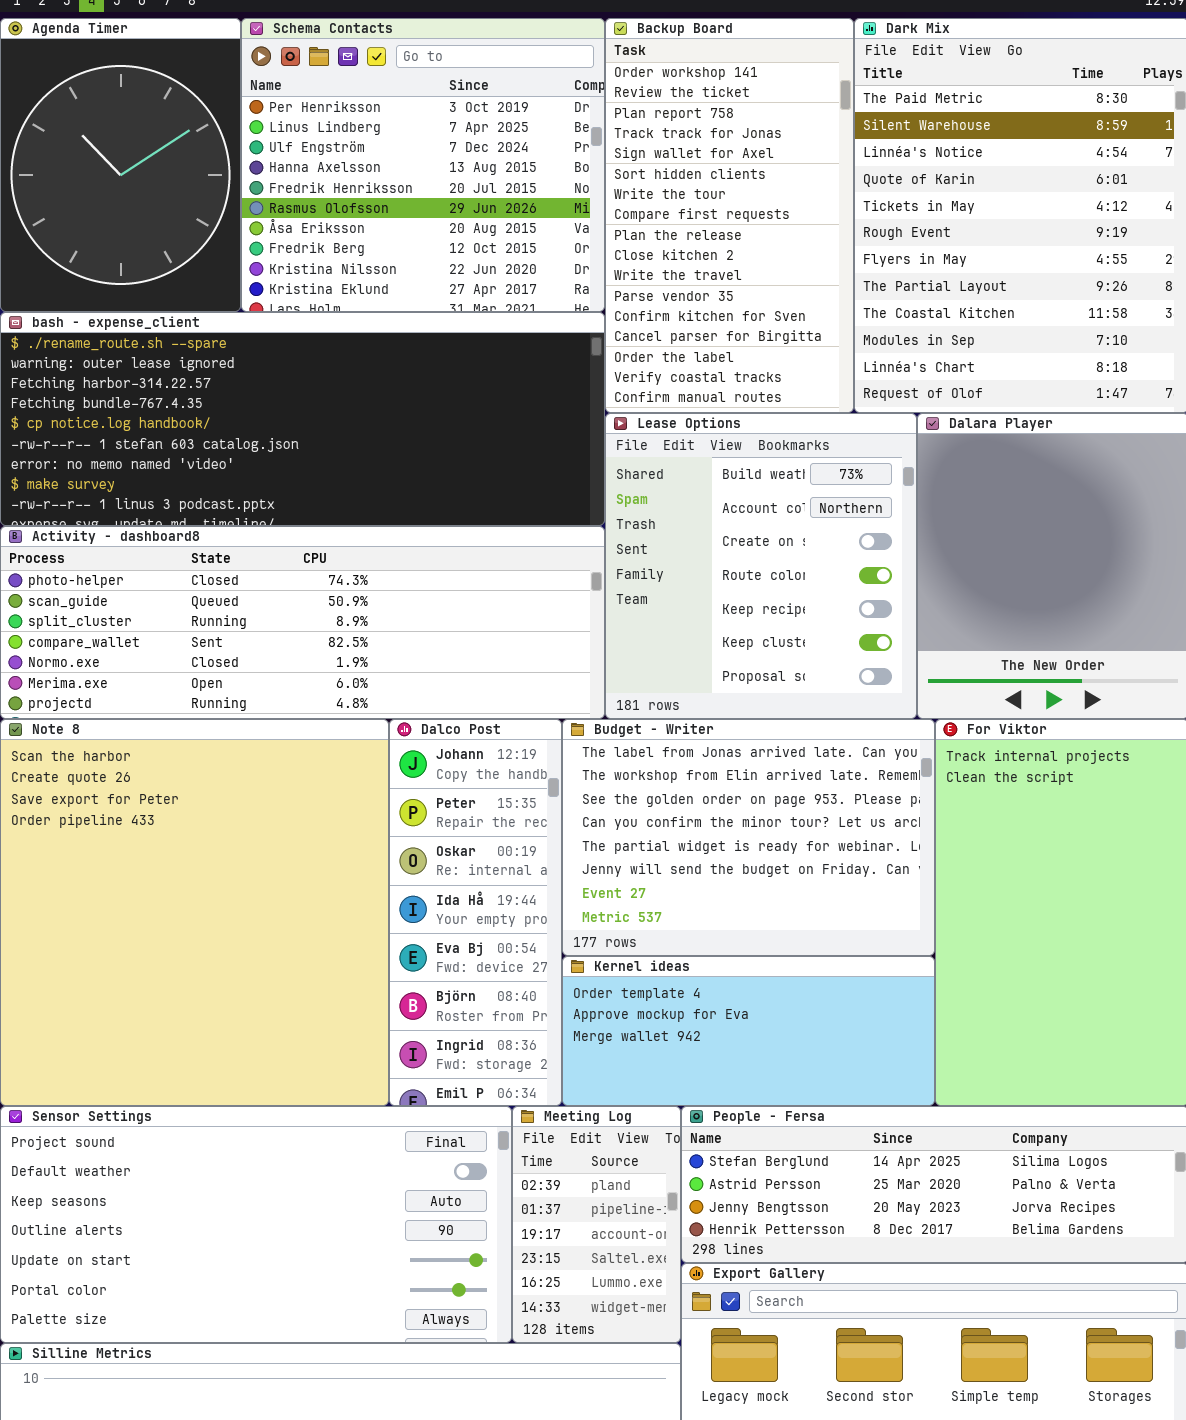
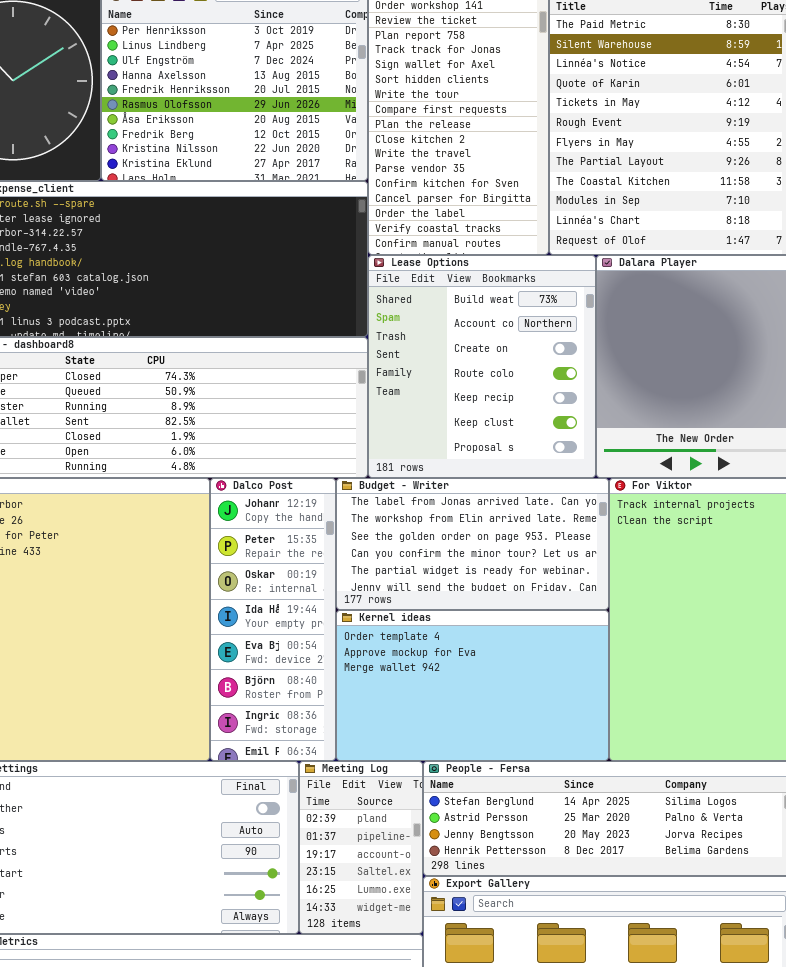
Budget - Writer: [562,719,935,956] -> [336,478,609,610], resized
Kernel ideas: [562,956,935,1106] -> [336,610,609,761], resized

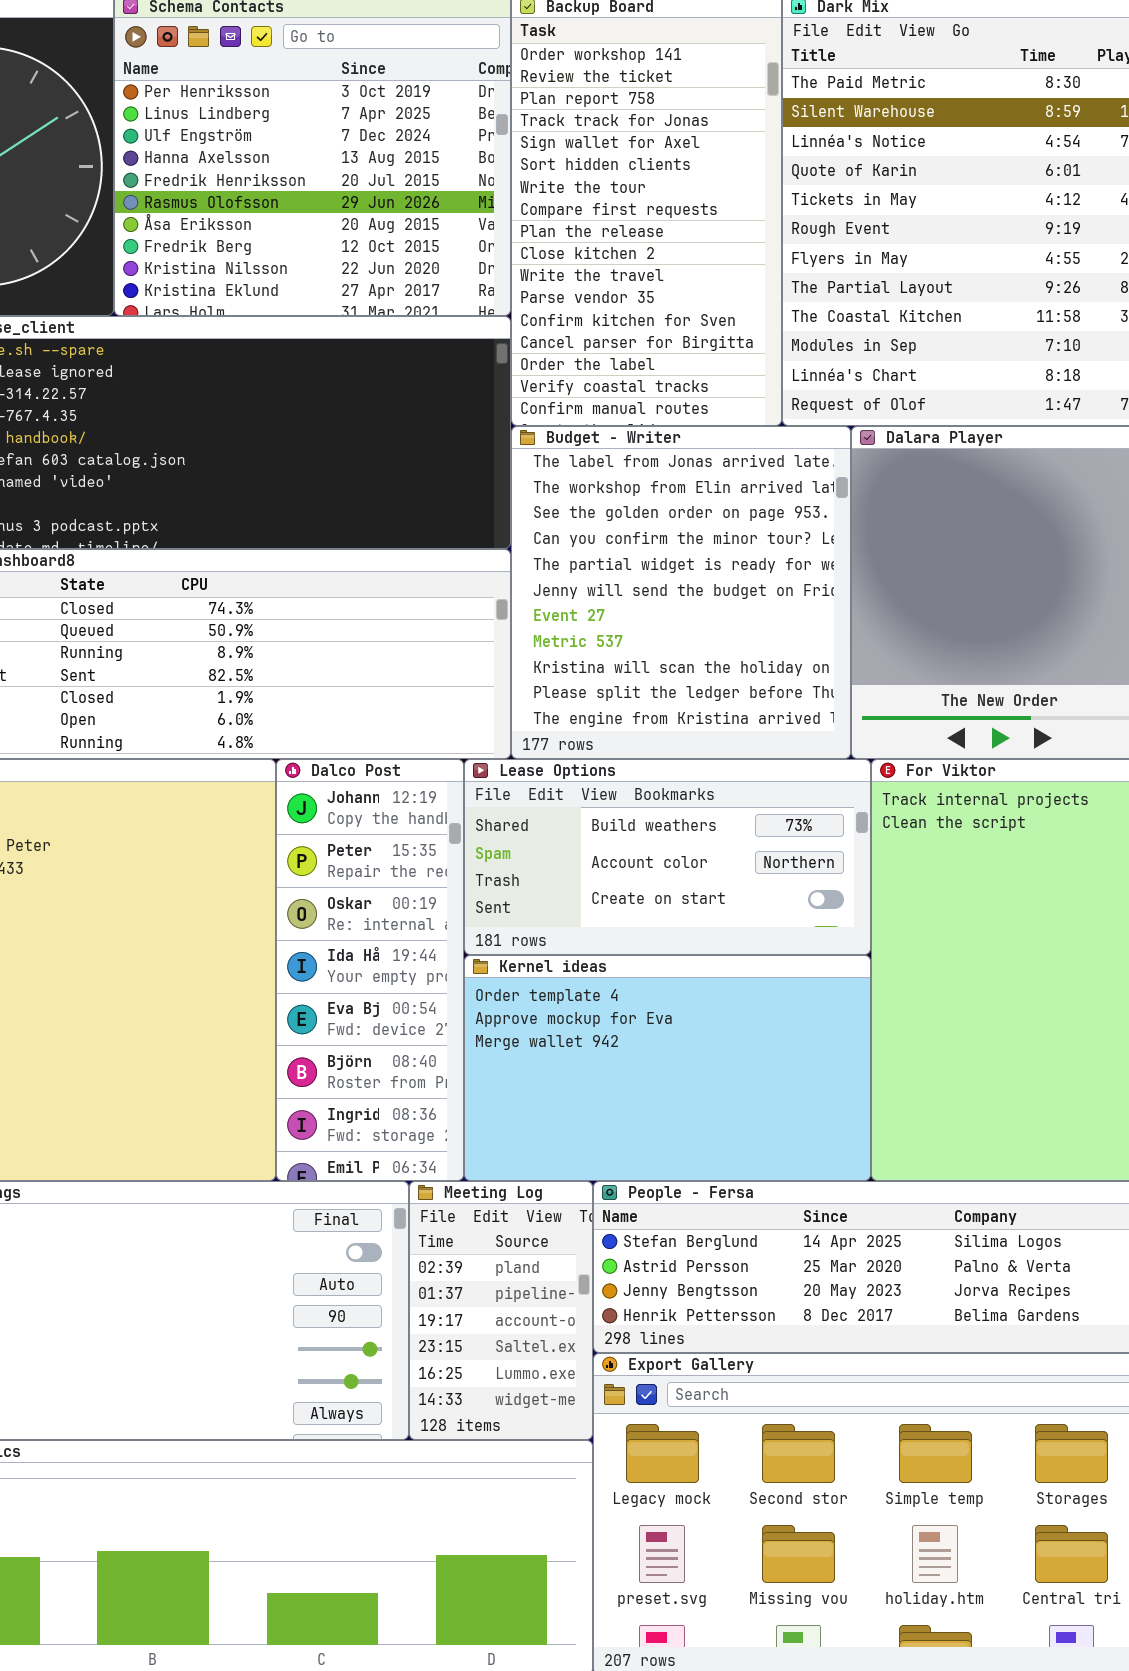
Lease Options: [368,255,596,478] -> [464,759,871,955], moved, resized
Budget - Writer: [336,478,609,610] -> [511,426,851,759], moved, resized

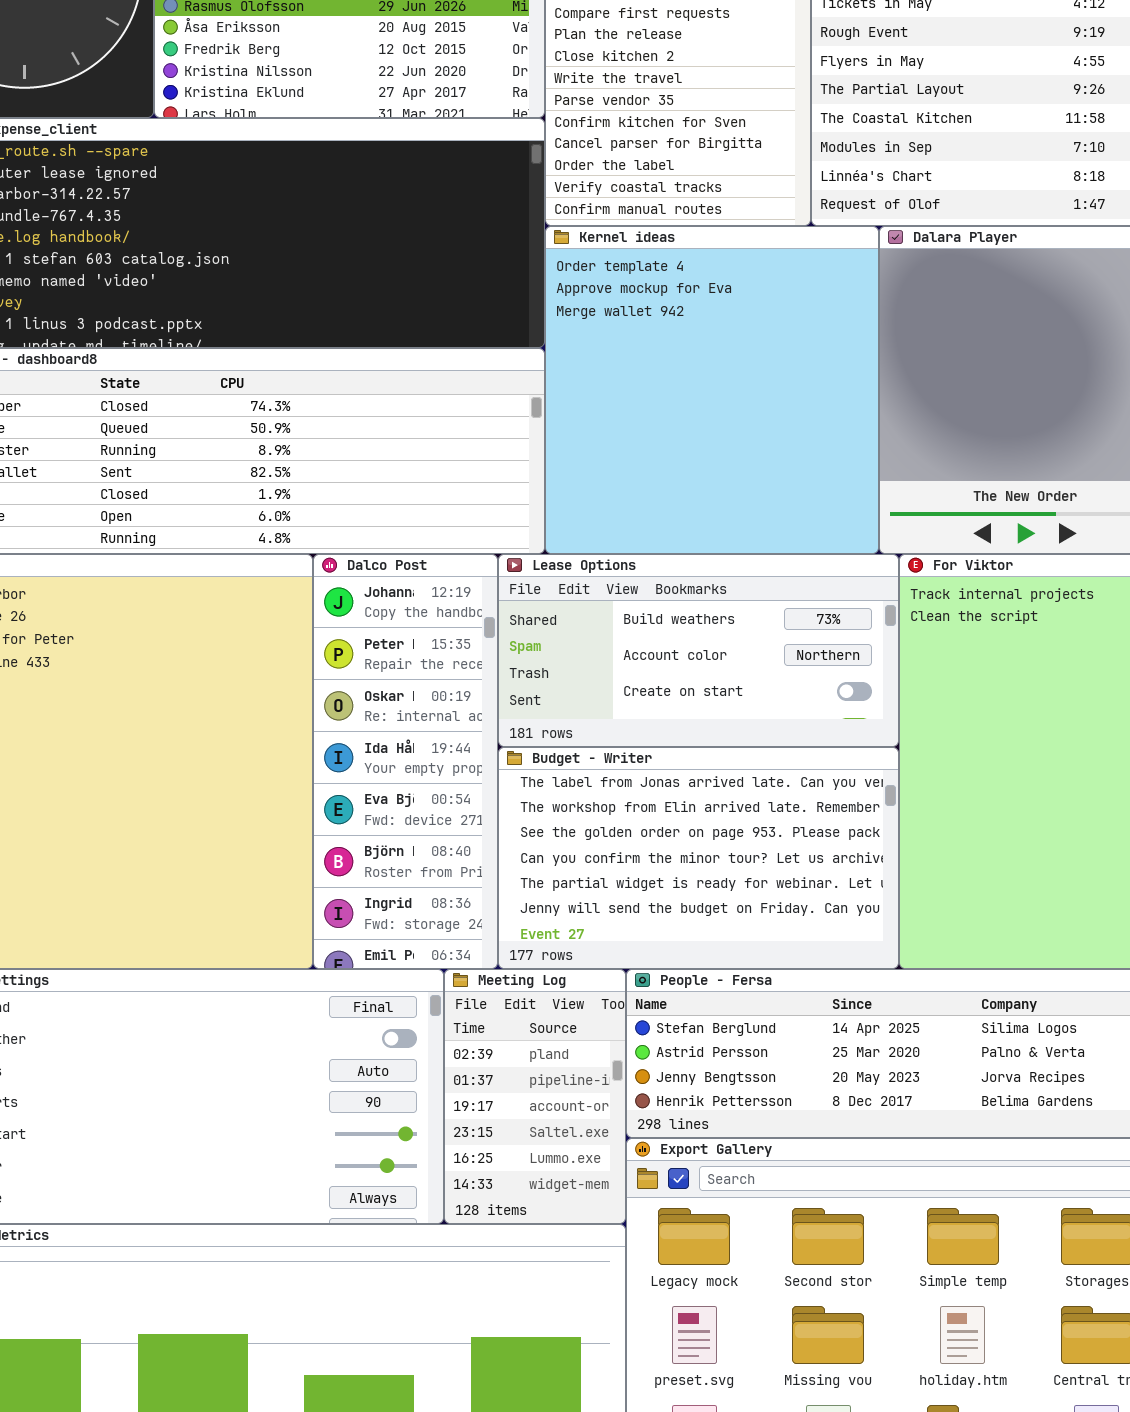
Budget - Writer: [511,426,851,759] -> [498,747,899,969], moved, resized
Kernel ideas: [464,955,871,1181] -> [545,226,879,554], moved, resized

